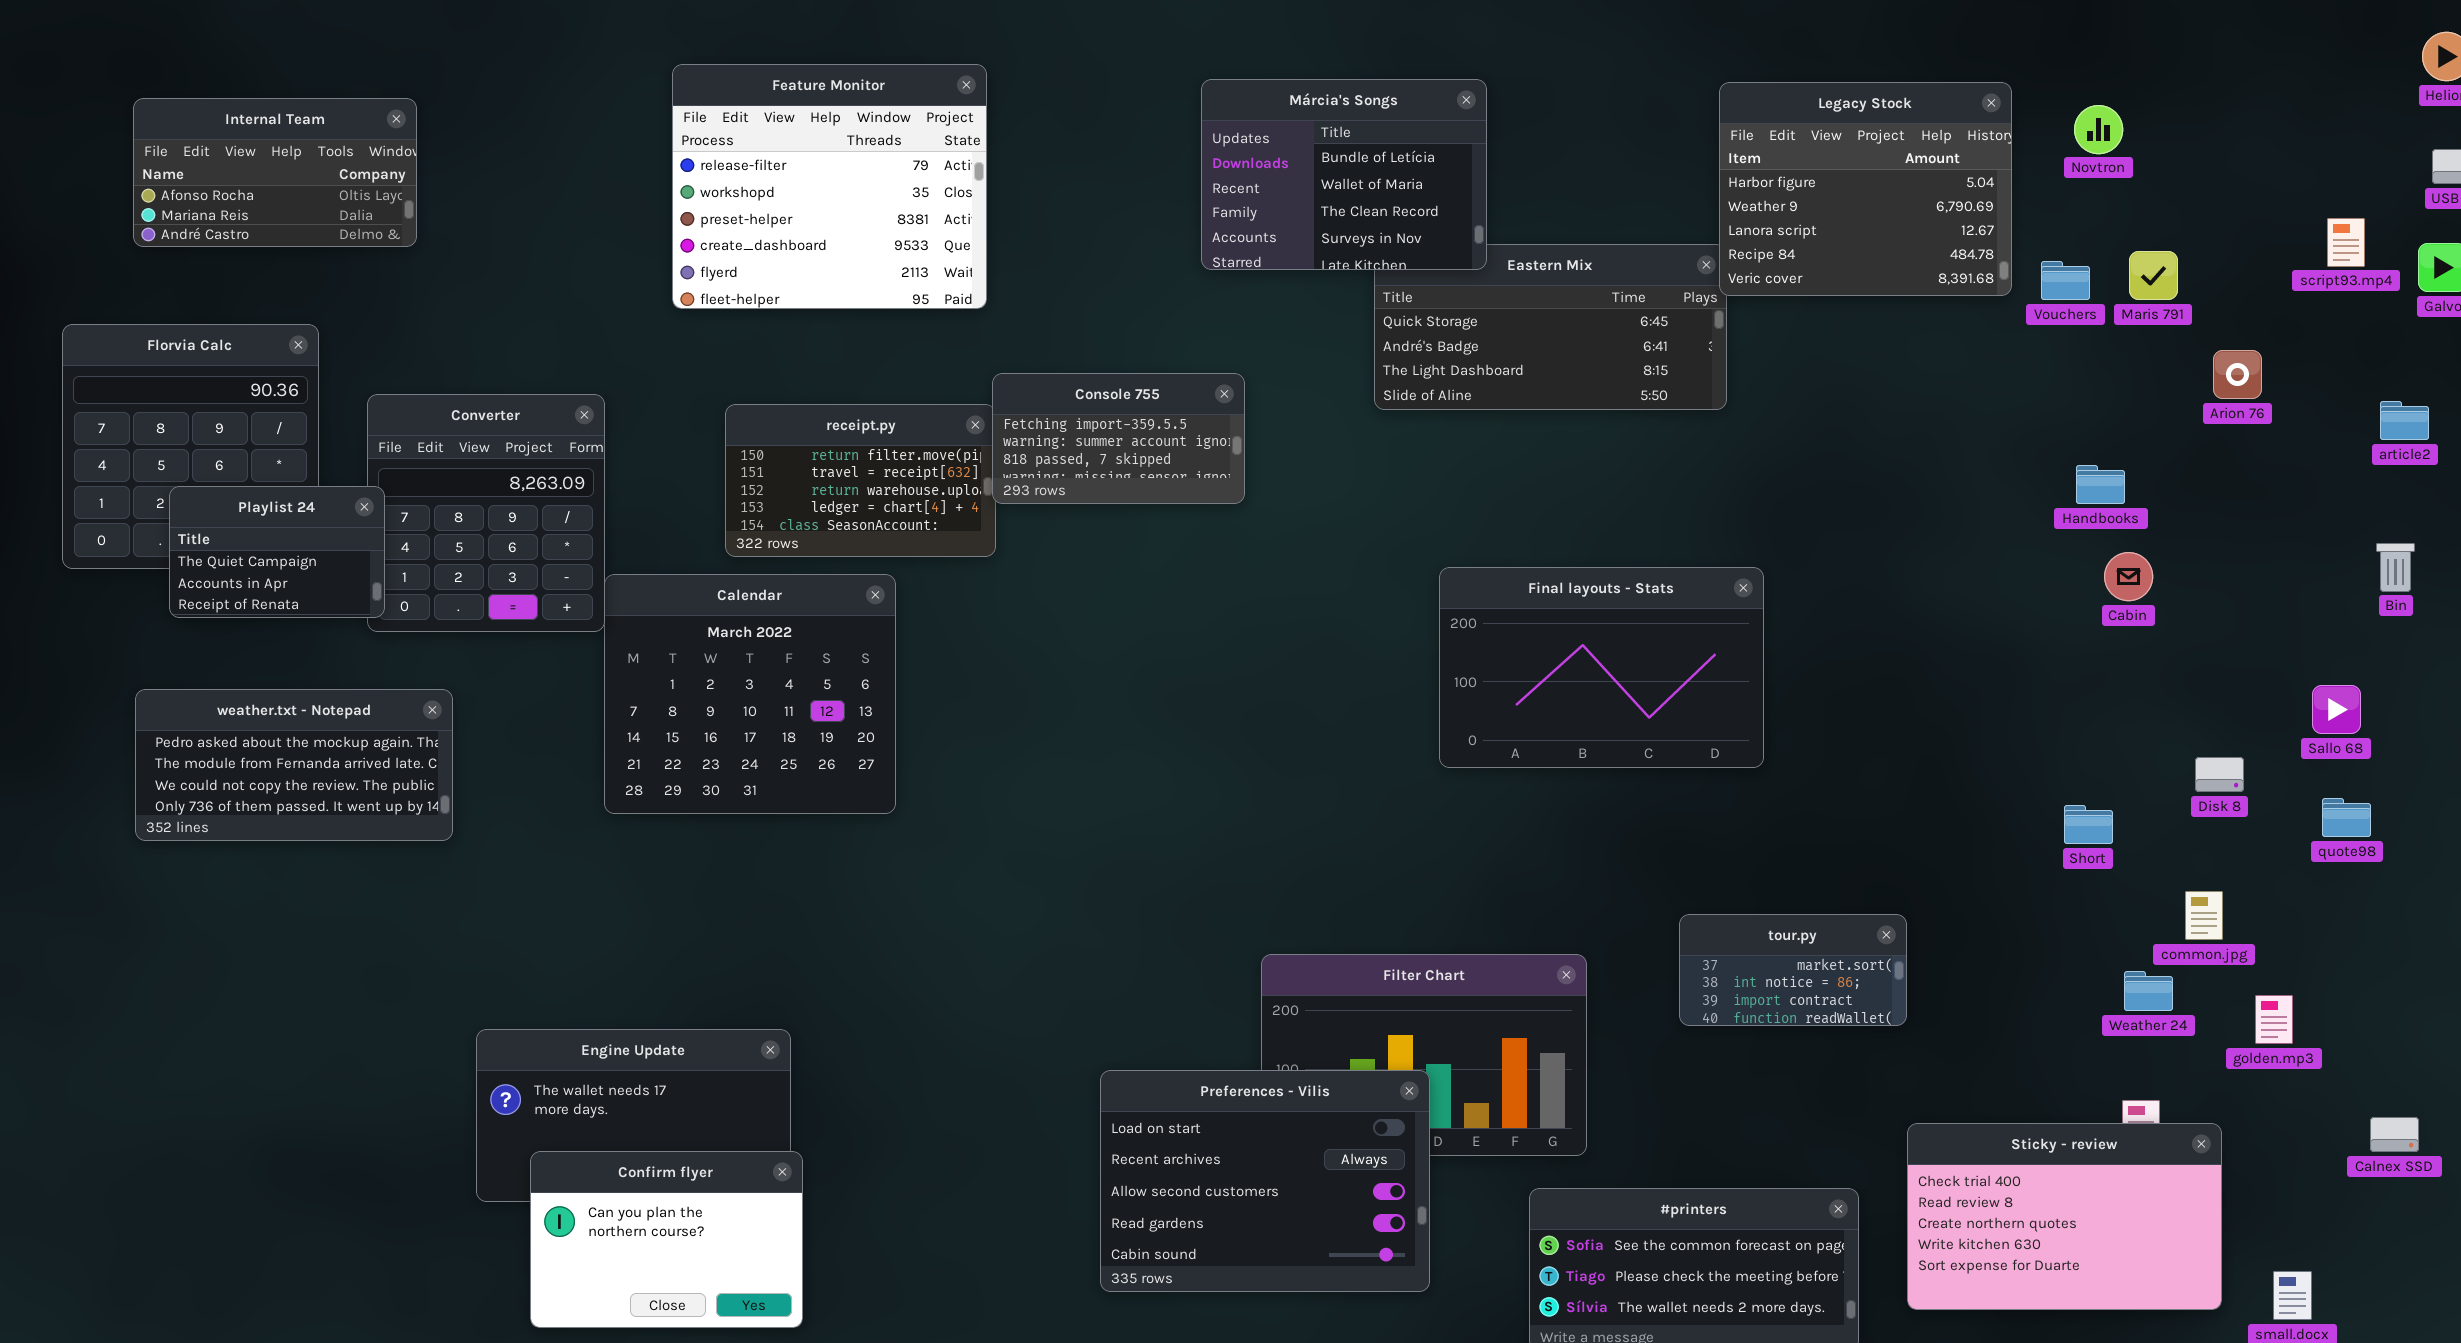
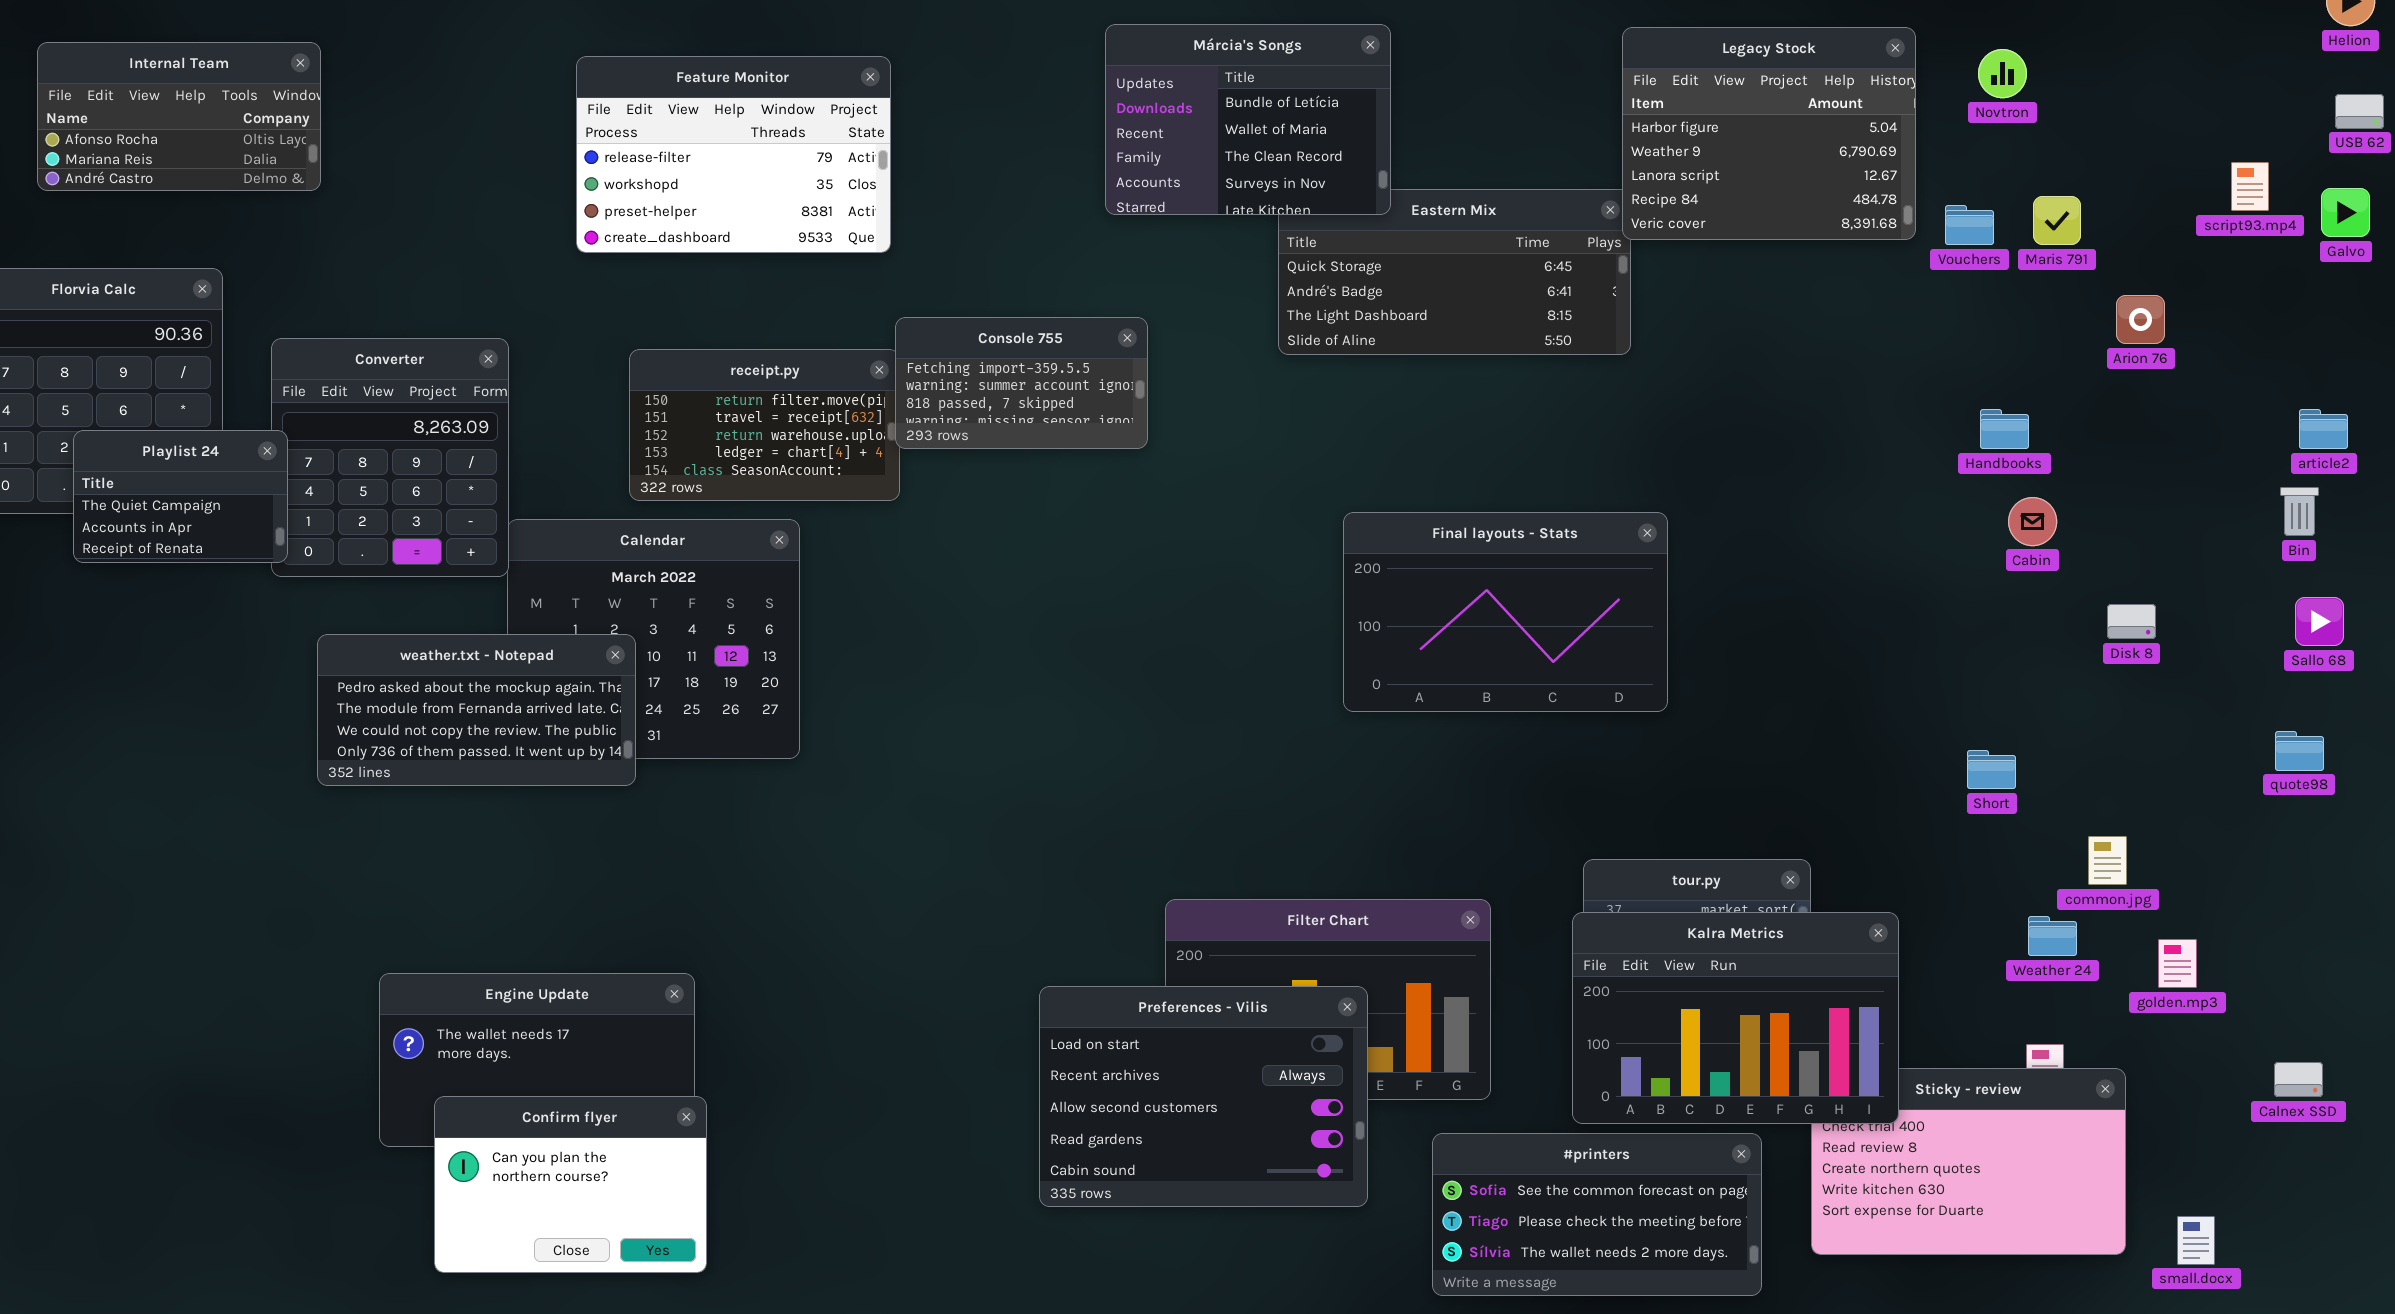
Feature Monitor: [672,64,987,309] -> [576,56,891,253], resized
article2: [2380,401,2429,440] -> [2299,409,2348,449], moved
Sallo 68: [2312,685,2361,734] -> [2295,597,2344,646], moved
weather.txt - Notepad: [135,689,453,841] -> [317,634,636,786], moved
Disk 8: [2195,757,2244,792] -> [2107,604,2156,639], moved
quote98: [2322,798,2371,837] -> [2275,731,2324,771], moved
Kalra Metrics: none -> [1572,912,1899,1124], opened
Preferences - Vilis: [1100,1070,1430,1292] -> [1039,986,1368,1207], moved

